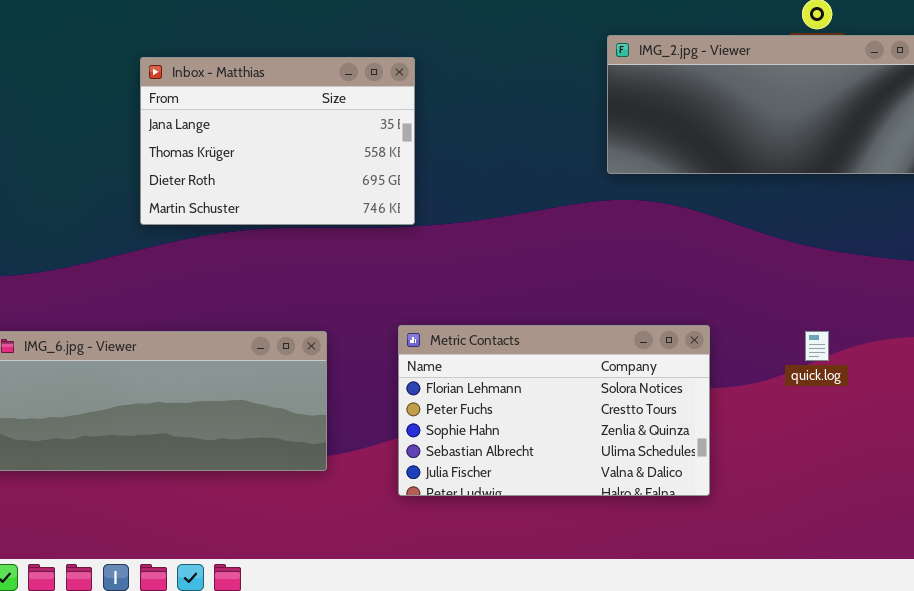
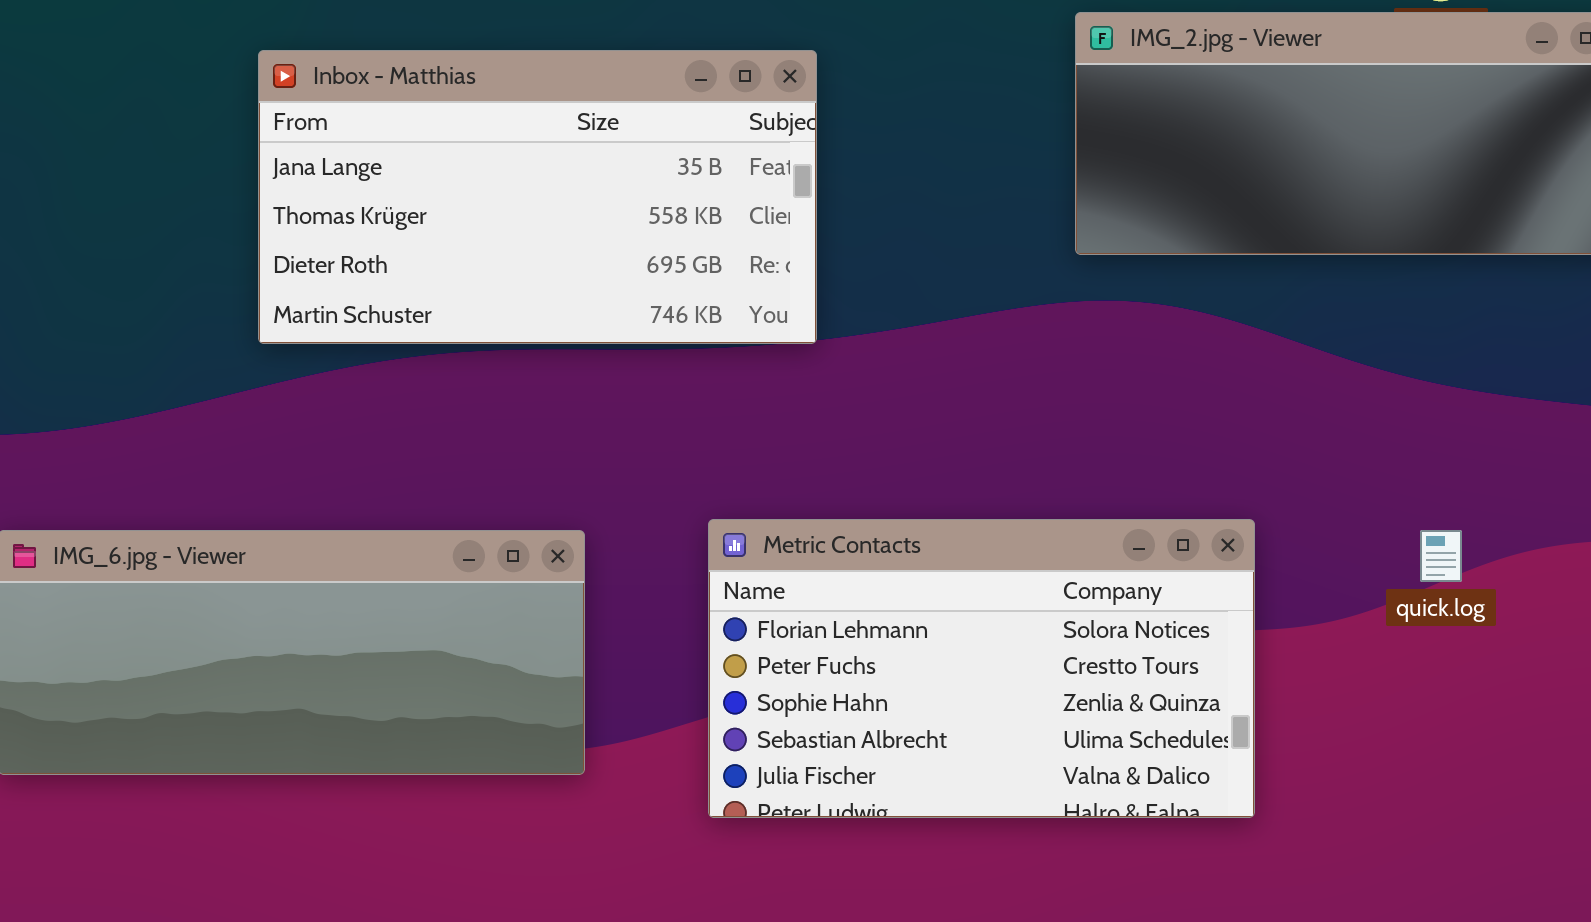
Inbox - Matthias: [140,57,415,225] -> [258,50,817,344], resized

